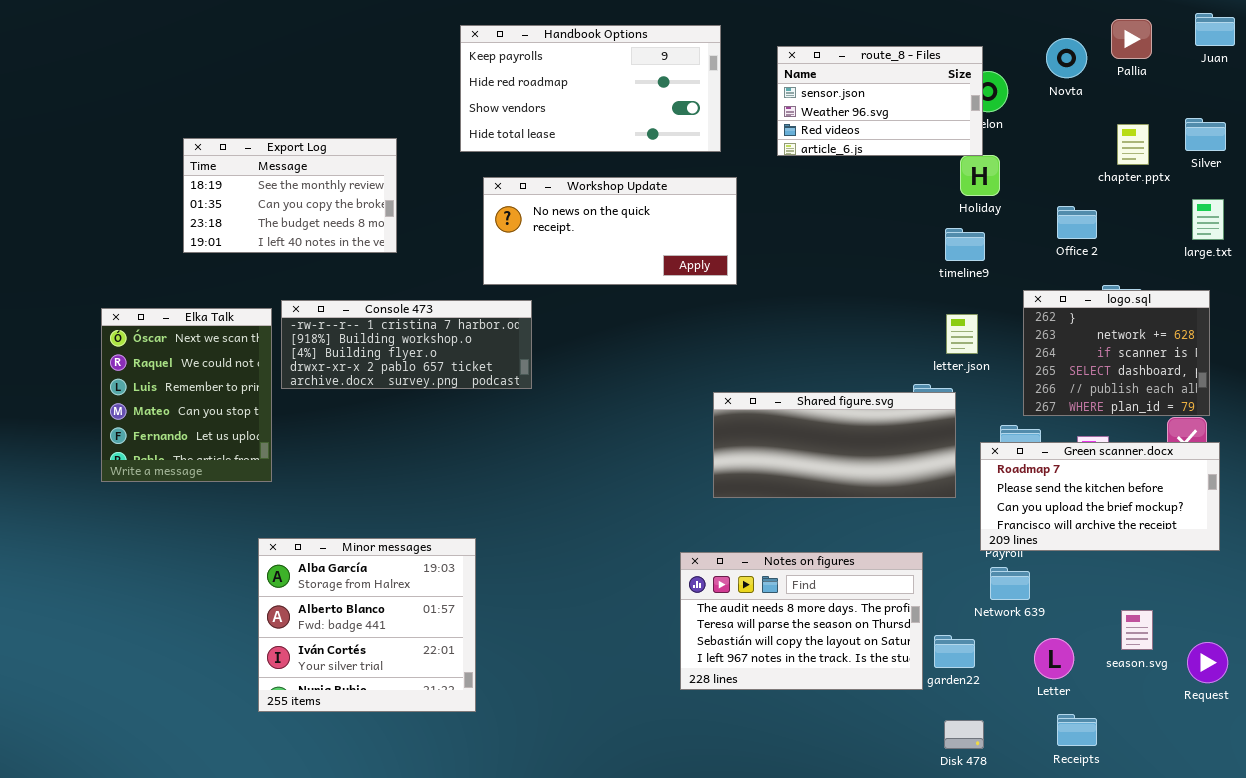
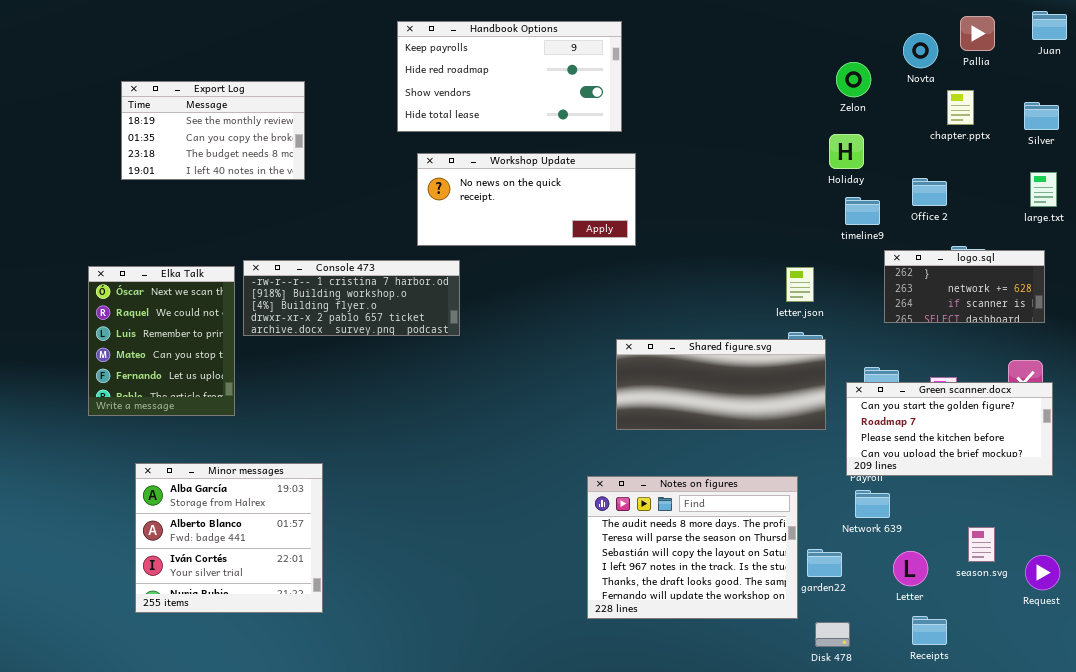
route_8 - Files: [777,46,983,156] -> none, closed
chapter.pptx: [1117,124,1149,165] -> [947,90,974,125], moved
Export Log: [183,138,397,253] -> [121,81,305,180], moved
timeline9: [945,228,985,261] -> [845,197,880,225], moved
logo.sql: [1023,290,1210,416] -> [884,250,1045,323], resized
letter.json: [946,314,978,354] -> [786,267,814,302], moved
Green scanner.docx: [980,442,1220,551] -> [846,382,1053,476], scrolled up 1 row
Minor messages: [258,538,476,712] -> [135,463,323,613], moved
Notes on figures: [680,552,923,690] -> [587,476,798,619], resized

